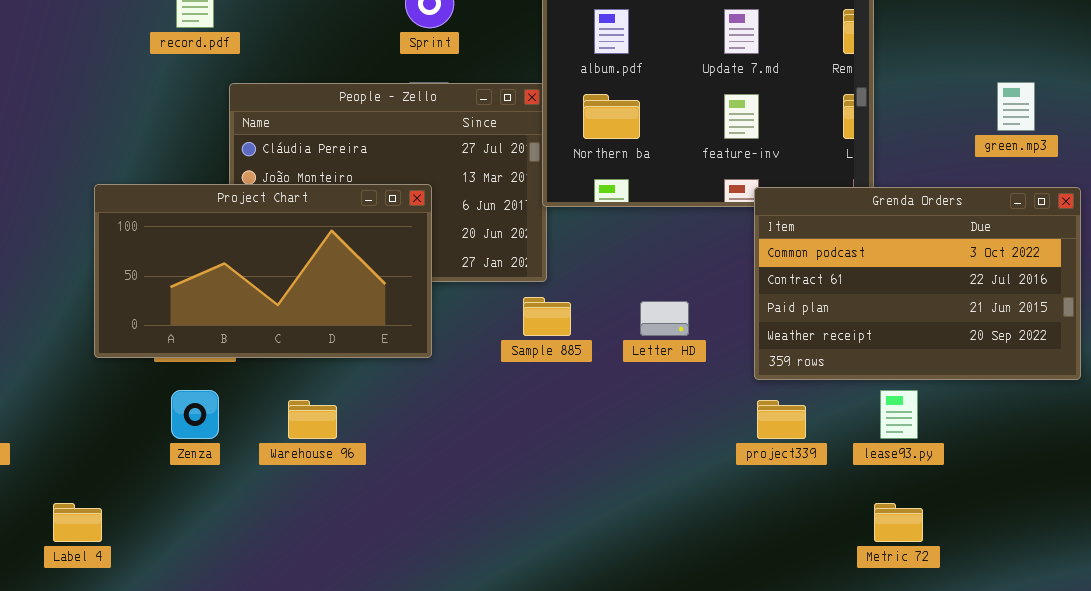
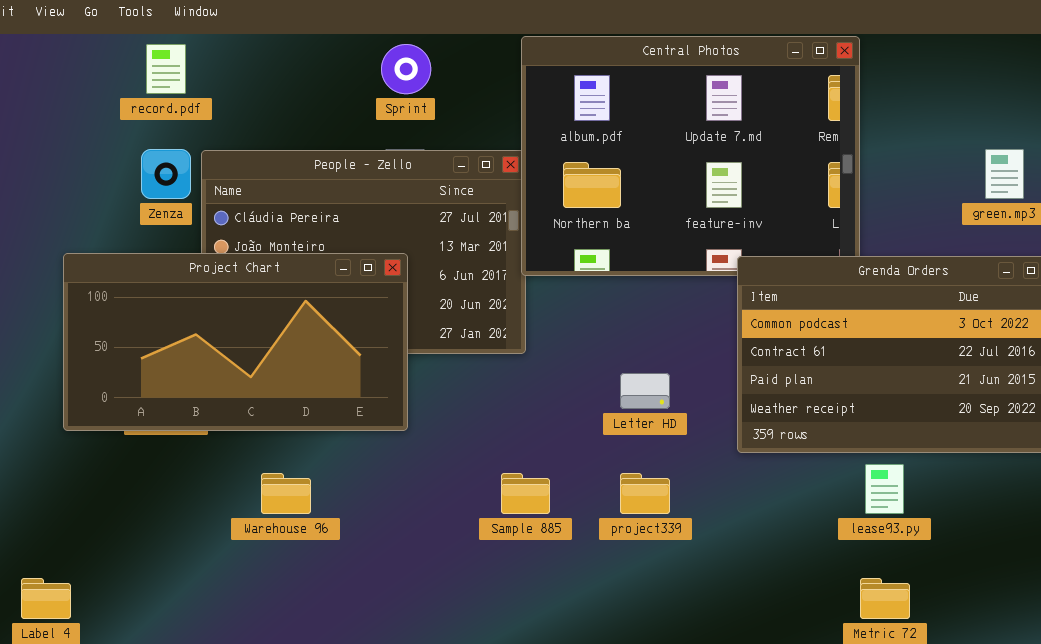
Sample 885: [523,297,571,336] -> [501,473,550,514], moved
Zenza: [171,390,219,439] -> [141,149,191,199], moved
project339: [757,400,806,439] -> [620,473,670,514], moved

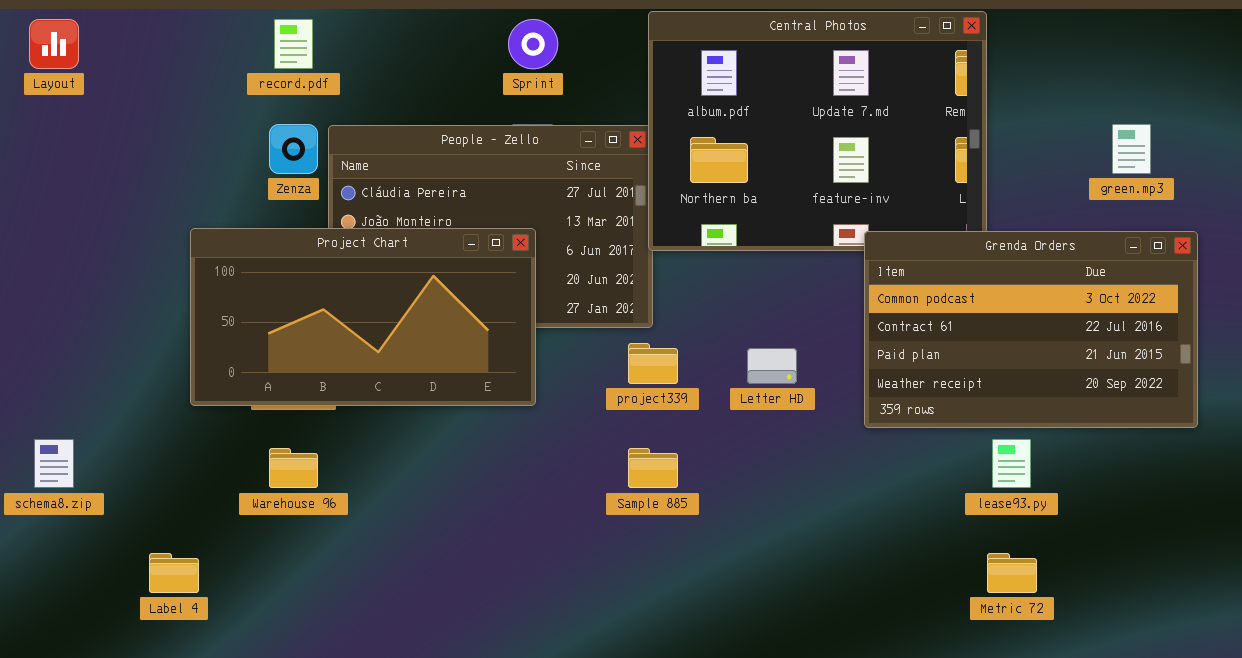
Warehouse 96: [261,473,311,514] -> [269,448,318,488], moved
project339: [620,473,670,514] -> [628,343,678,384], moved

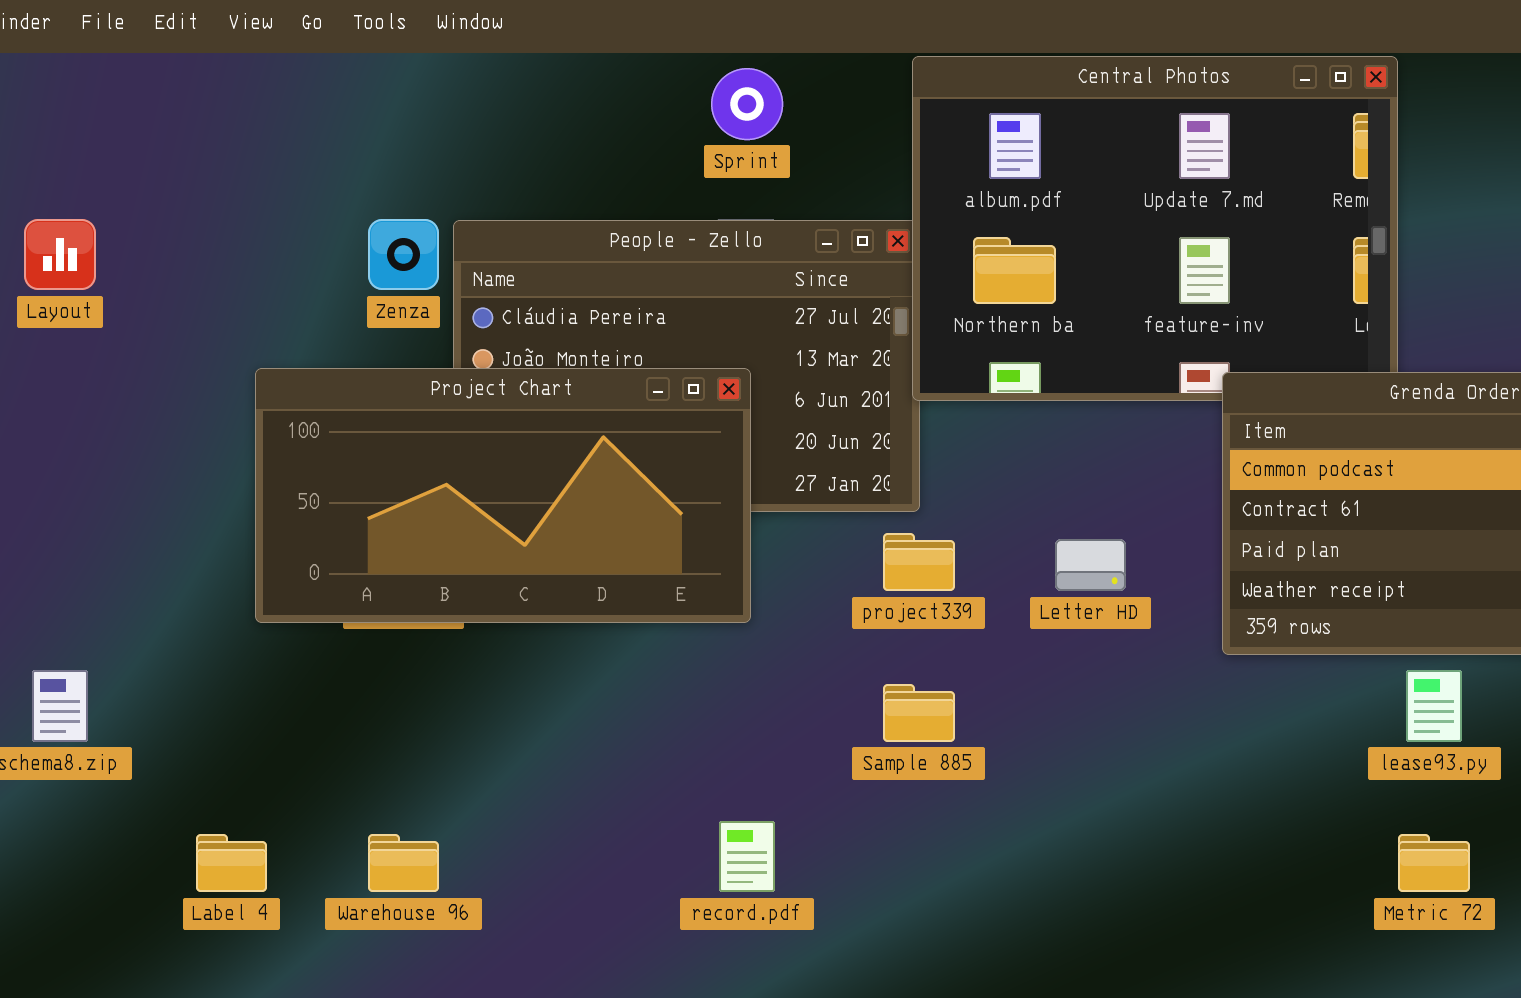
Layout: [29,19,79,69] -> [24,219,96,290], moved
record.pdf: [274,19,313,69] -> [719,821,775,892], moved
Warehouse 96: [269,448,318,488] -> [368,834,439,892], moved

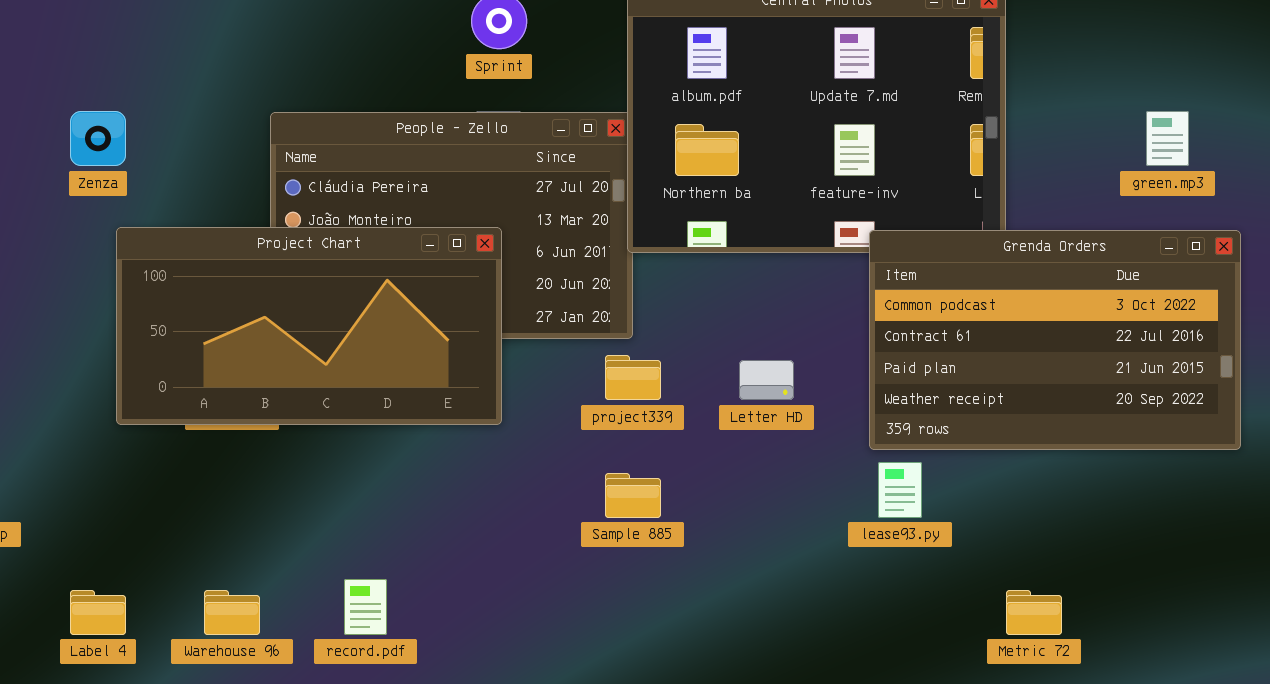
Zenza: [368,219,439,290] -> [70,111,126,166], moved
lease93.py: [1406,670,1462,742] -> [878,462,922,518], moved
record.pdf: [719,821,775,892] -> [344,579,387,635], moved

